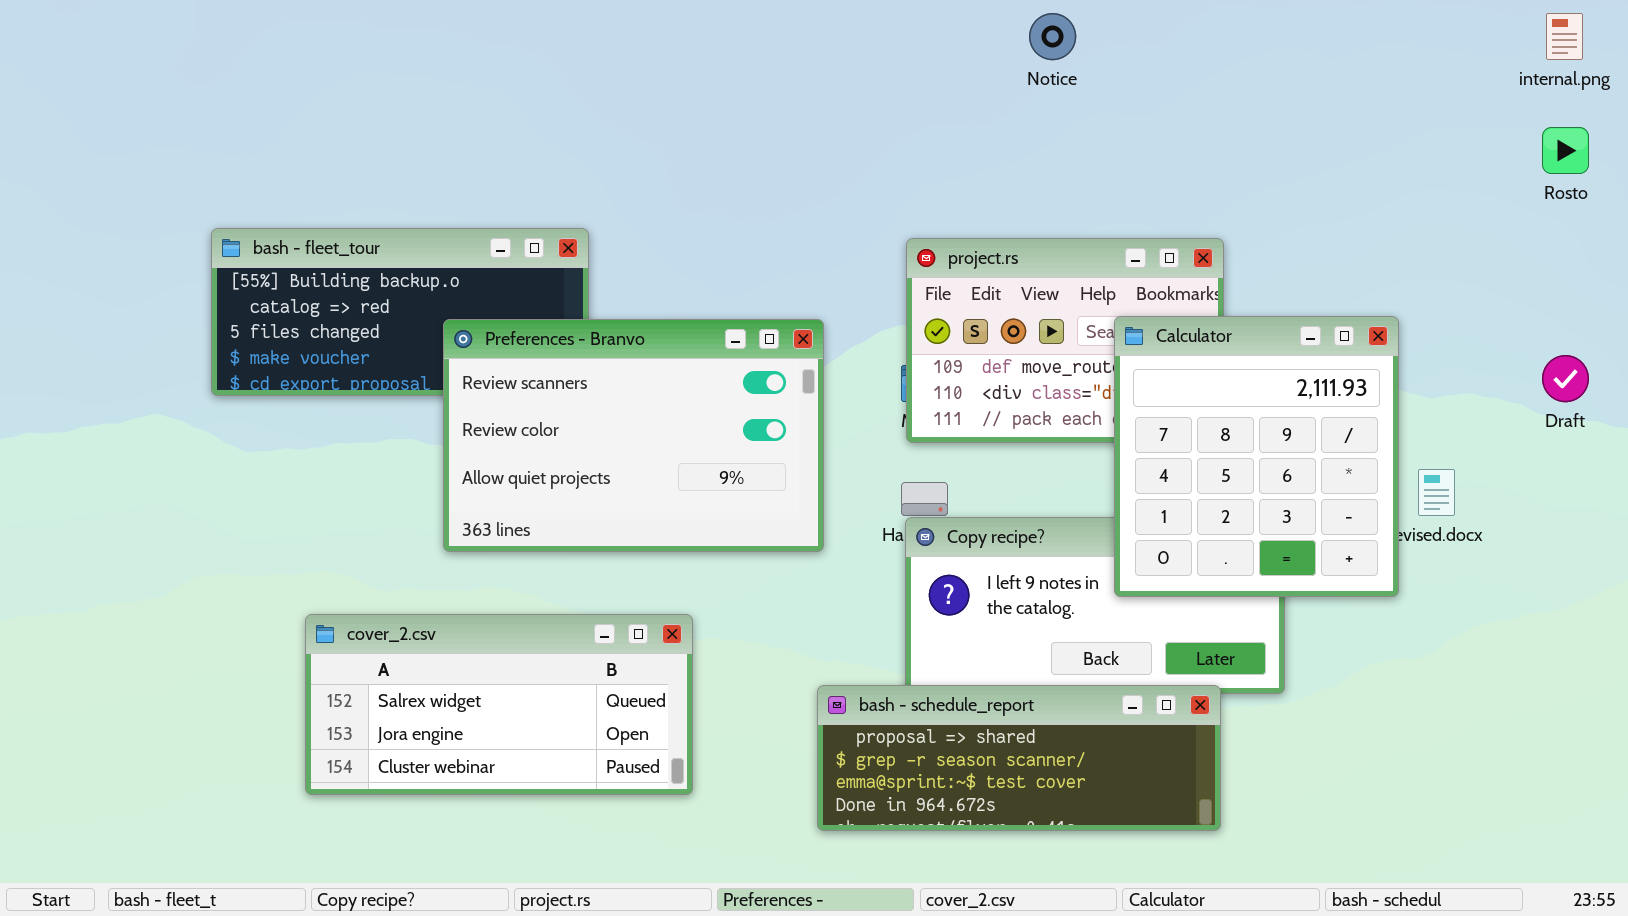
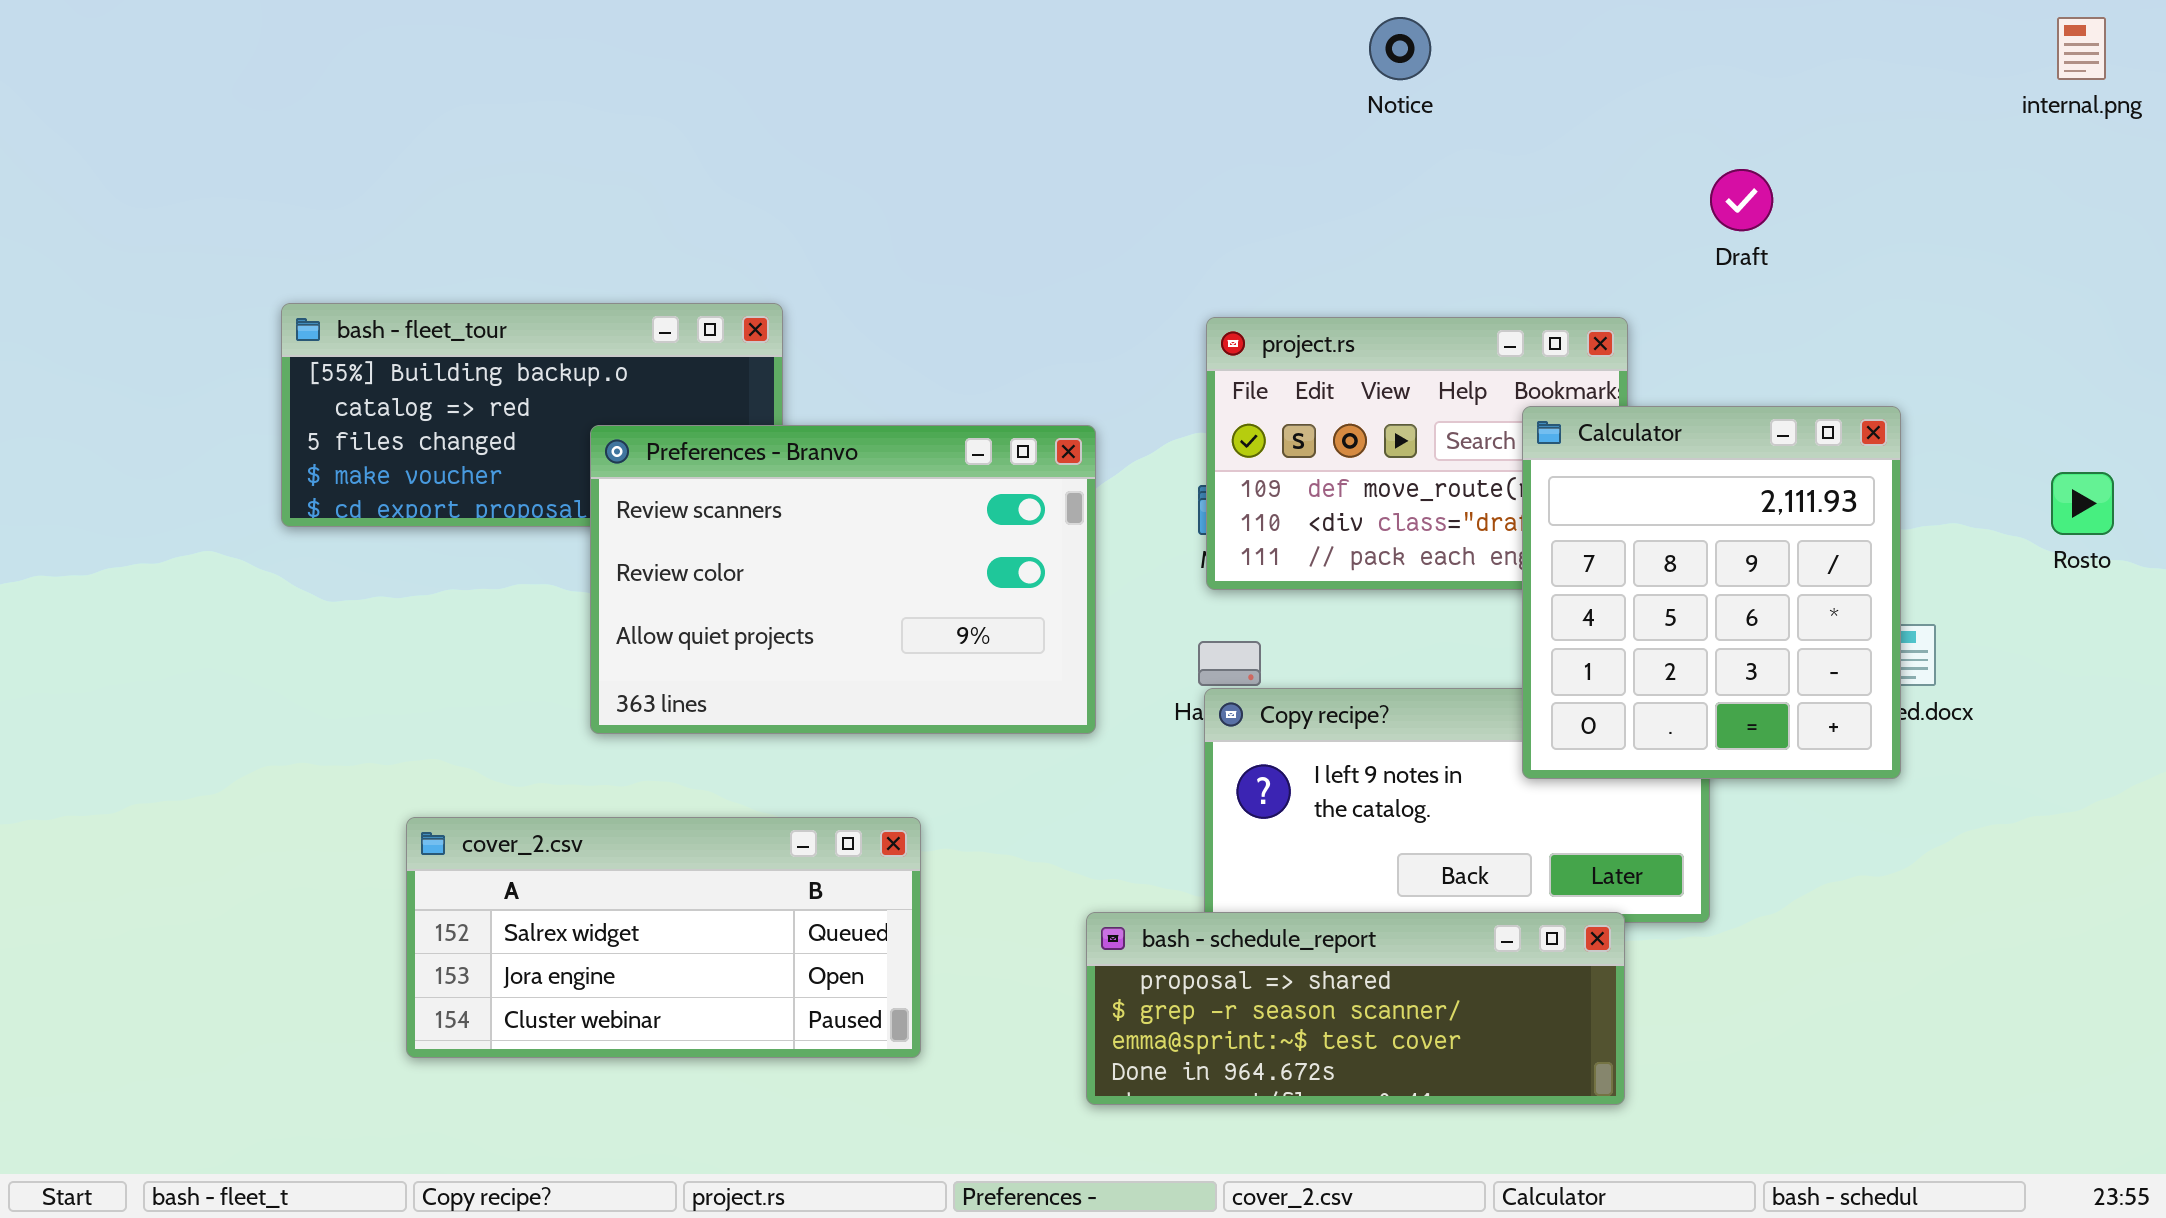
Rosto: [1542,127,1589,174] -> [2051,472,2114,535], moved
Calculator: [1114,316,1399,597] -> [1522,406,1901,779], moved
Draft: [1542,355,1589,402] -> [1710,169,1773,231], moved

